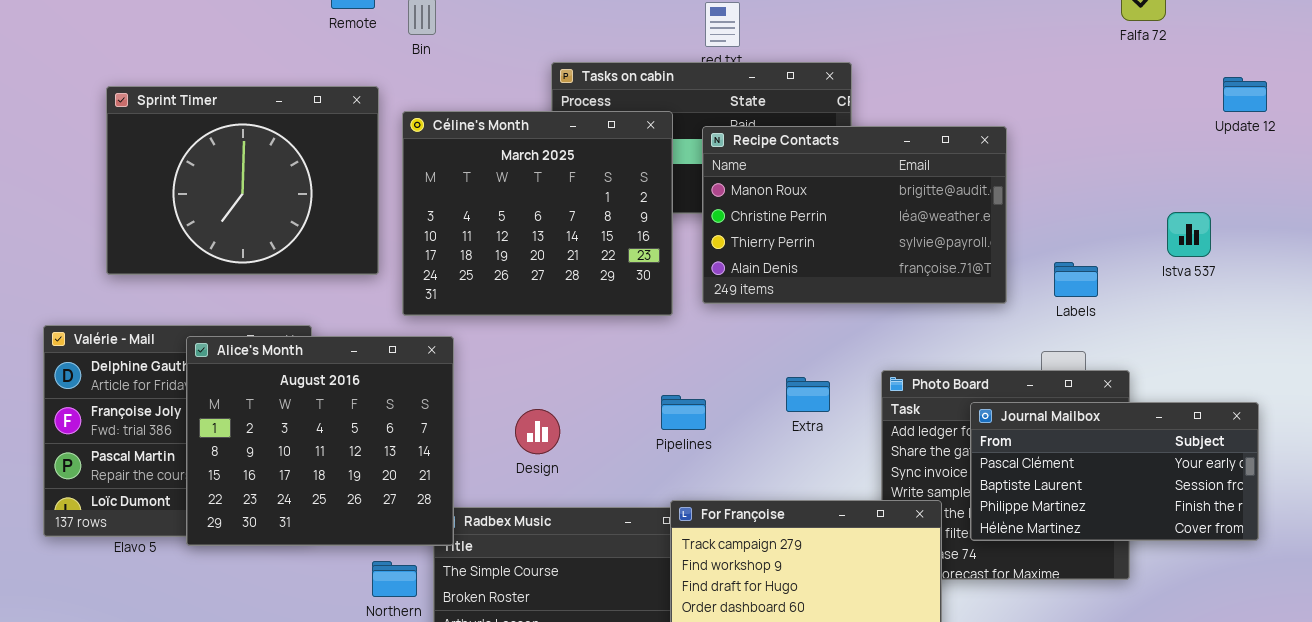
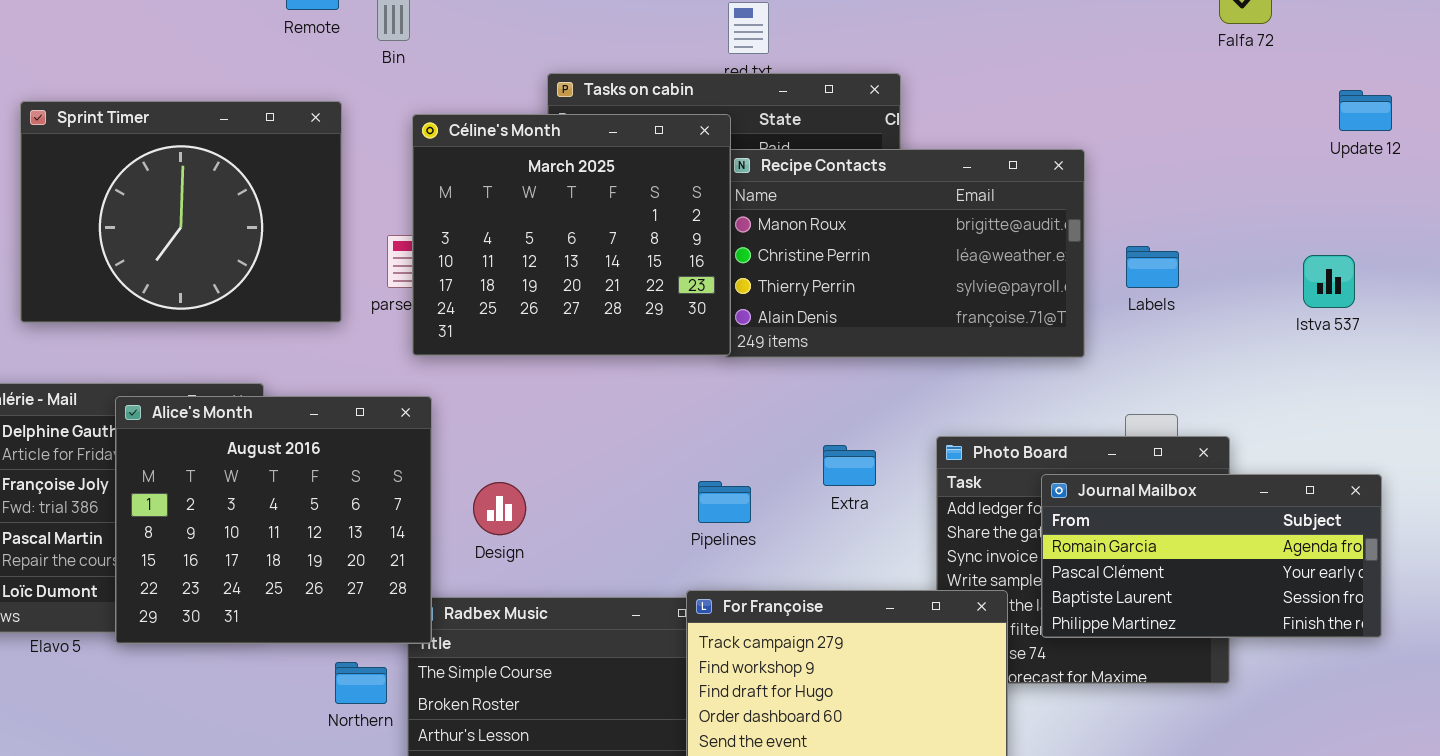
Céline's Month: [402,111,673,316] -> [412,114,731,356], moved
Istva 537: [1167,212,1211,257] -> [1303,255,1355,308], moved
Labels: [1054,262,1098,297] -> [1126,246,1179,288], moved
Pipelines: [661,395,706,430] -> [698,481,751,523], moved
Journal Mailbox: [970,402,1259,541] -> [1041,474,1382,638], scrolled up 1 row
Design: [515,409,560,454] -> [473,482,526,535], moved

